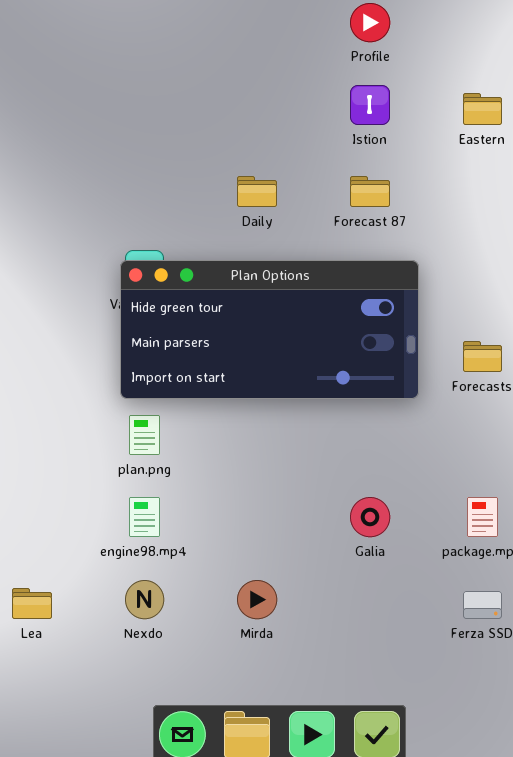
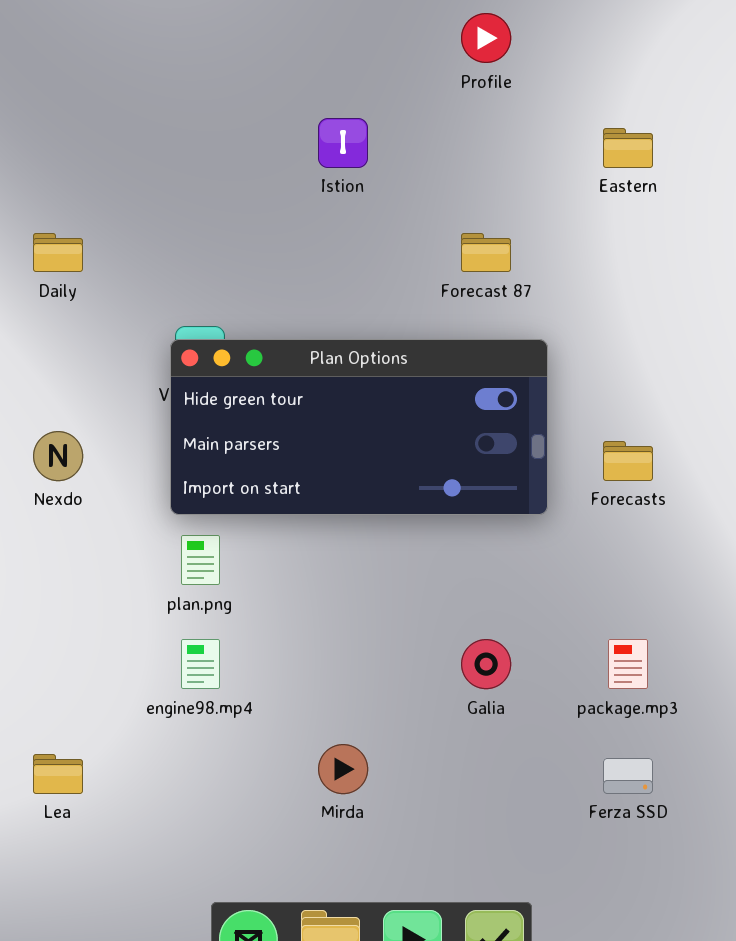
Istion: [350,85,390,125] -> [318,118,368,168], moved
Daily: [237,176,277,207] -> [33,233,83,272], moved
Nexdo: [125,580,164,619] -> [33,431,83,481], moved

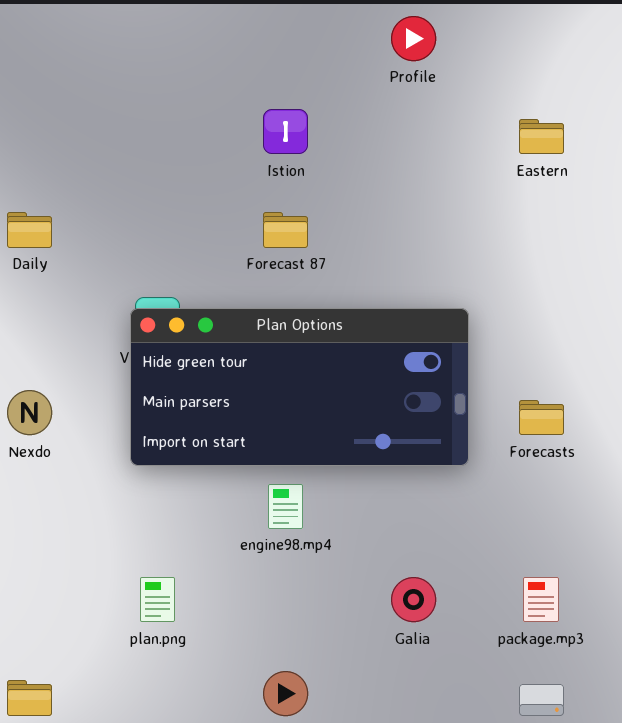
Forecast 87: [461,233,511,272] -> [263,212,308,248], moved
plan.png: [181,535,220,585] -> [140,577,175,622], moved
engine98.mp4: [181,639,220,689] -> [268,484,303,529], moved

